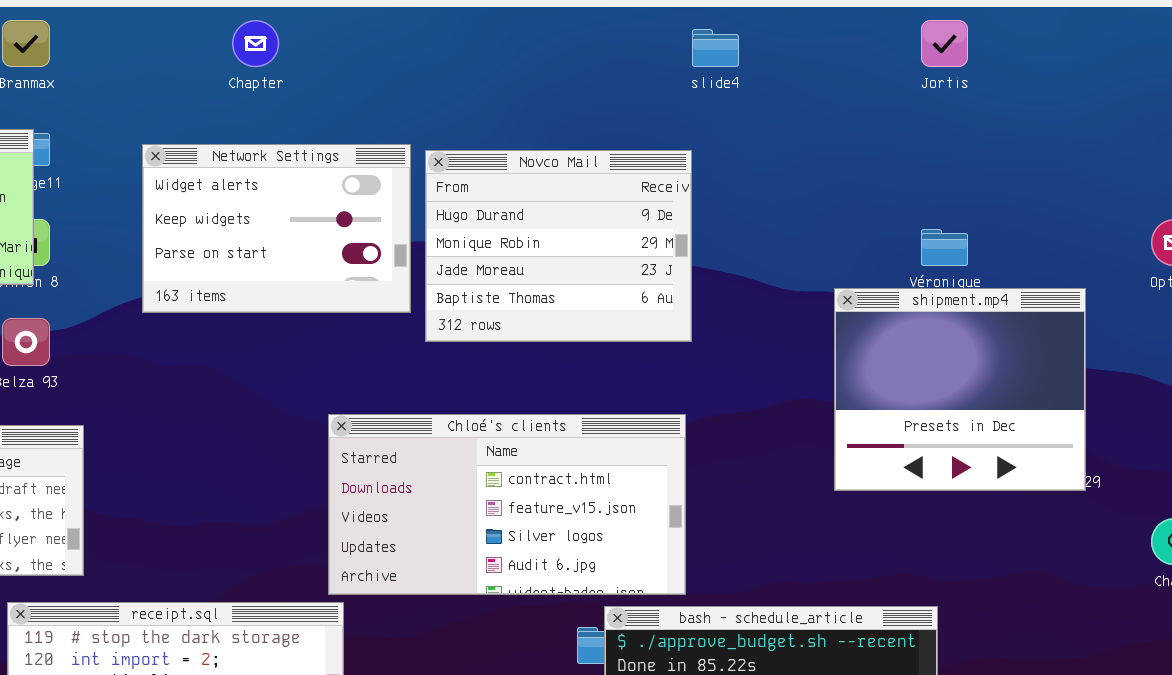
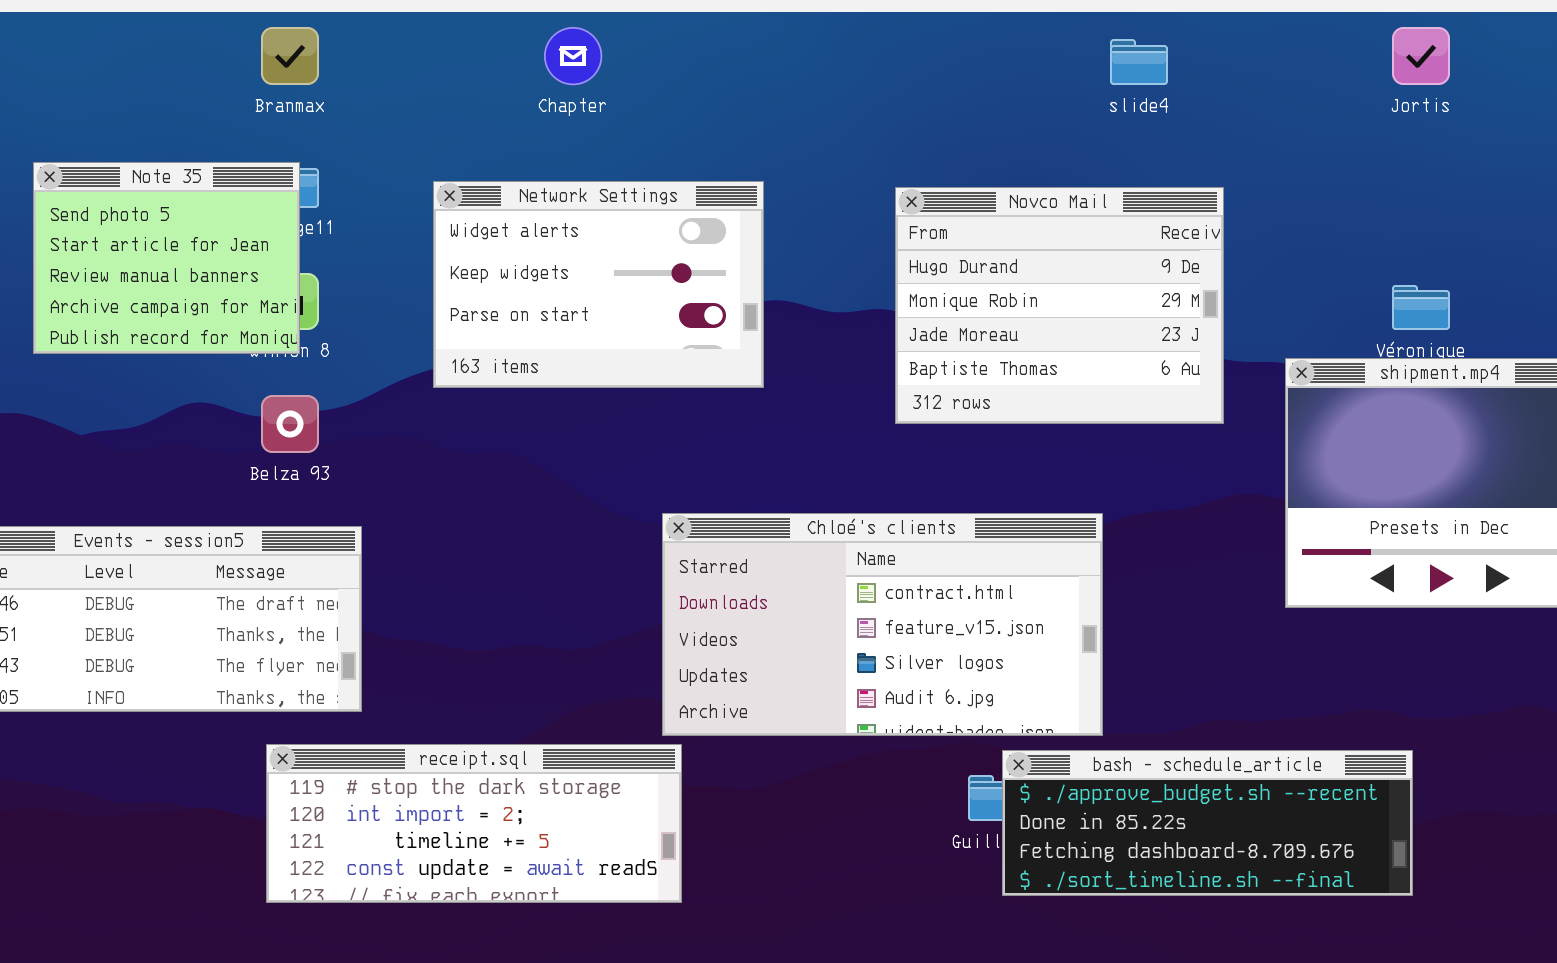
Novco Mail: [425,150,692,342] -> [895,187,1224,424], moved

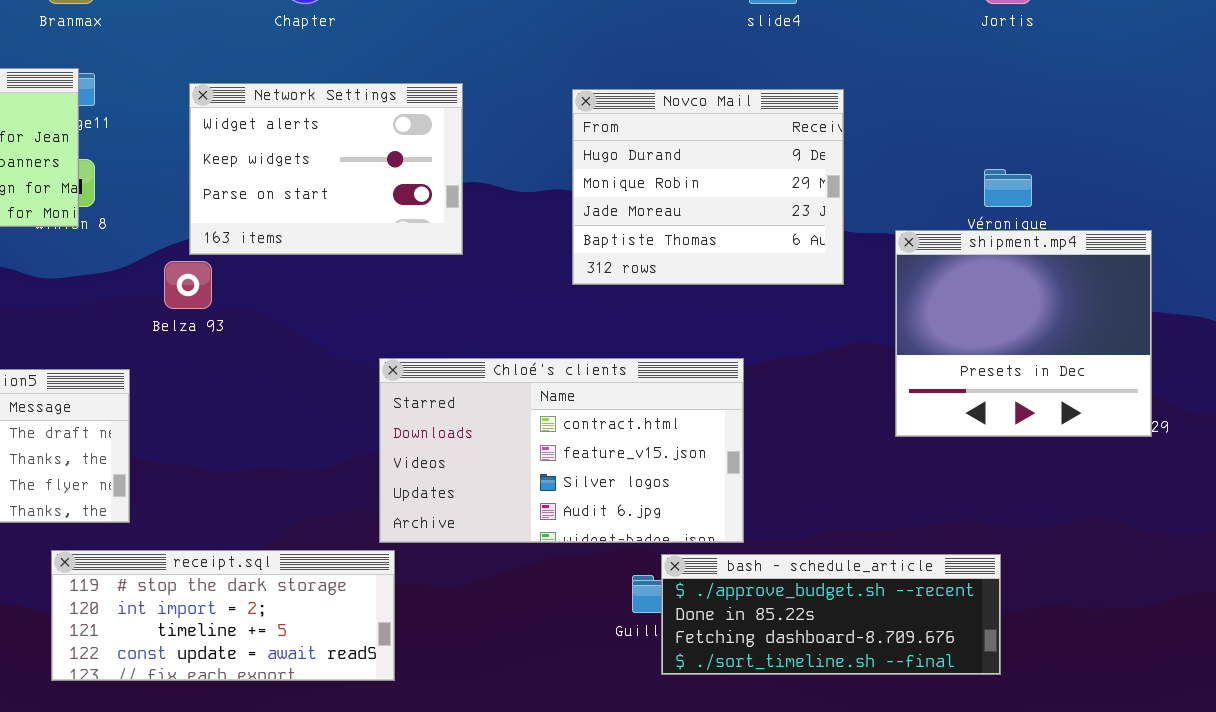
Belza 93: [261,395,319,453] -> [164,261,212,309], moved

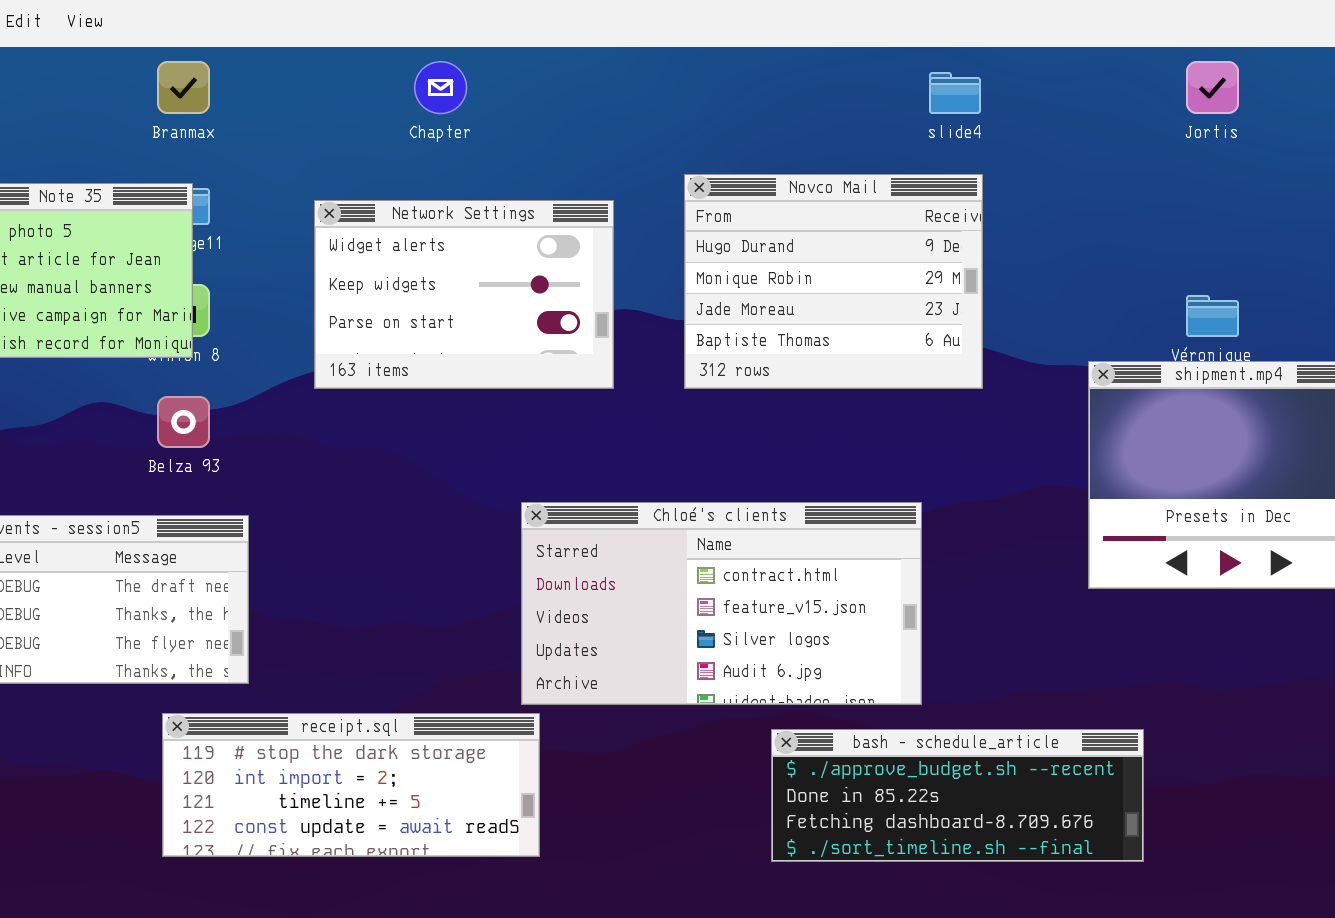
Novco Mail: [572,89,844,285] -> [684,174,983,389], moved
Belza 93: [164,261,212,309] -> [157,396,210,448], moved
bash - schedule_article: [661,554,1001,675] -> [771,729,1144,862], moved

